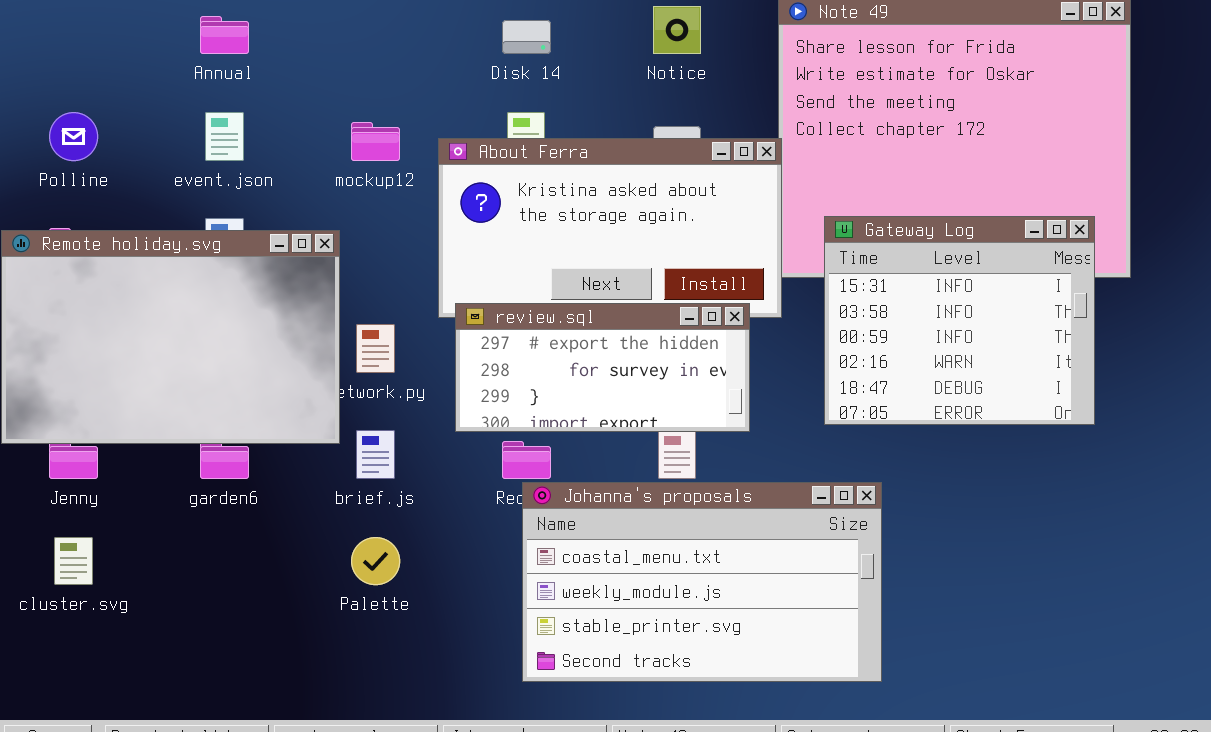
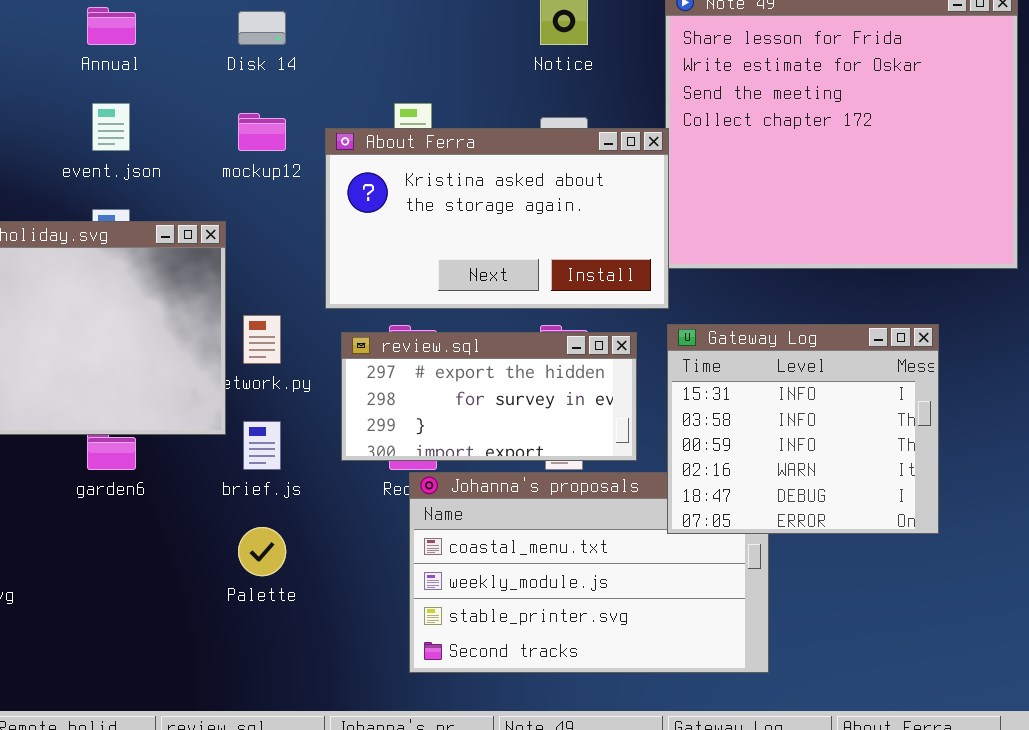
Disk 14: [502,20,551,54] -> [238,11,286,45], moved
Gateway Log: [824,216,1095,425] -> [667,324,939,534], moved
review.sql: [455,303,750,432] -> [341,332,637,461], moved

